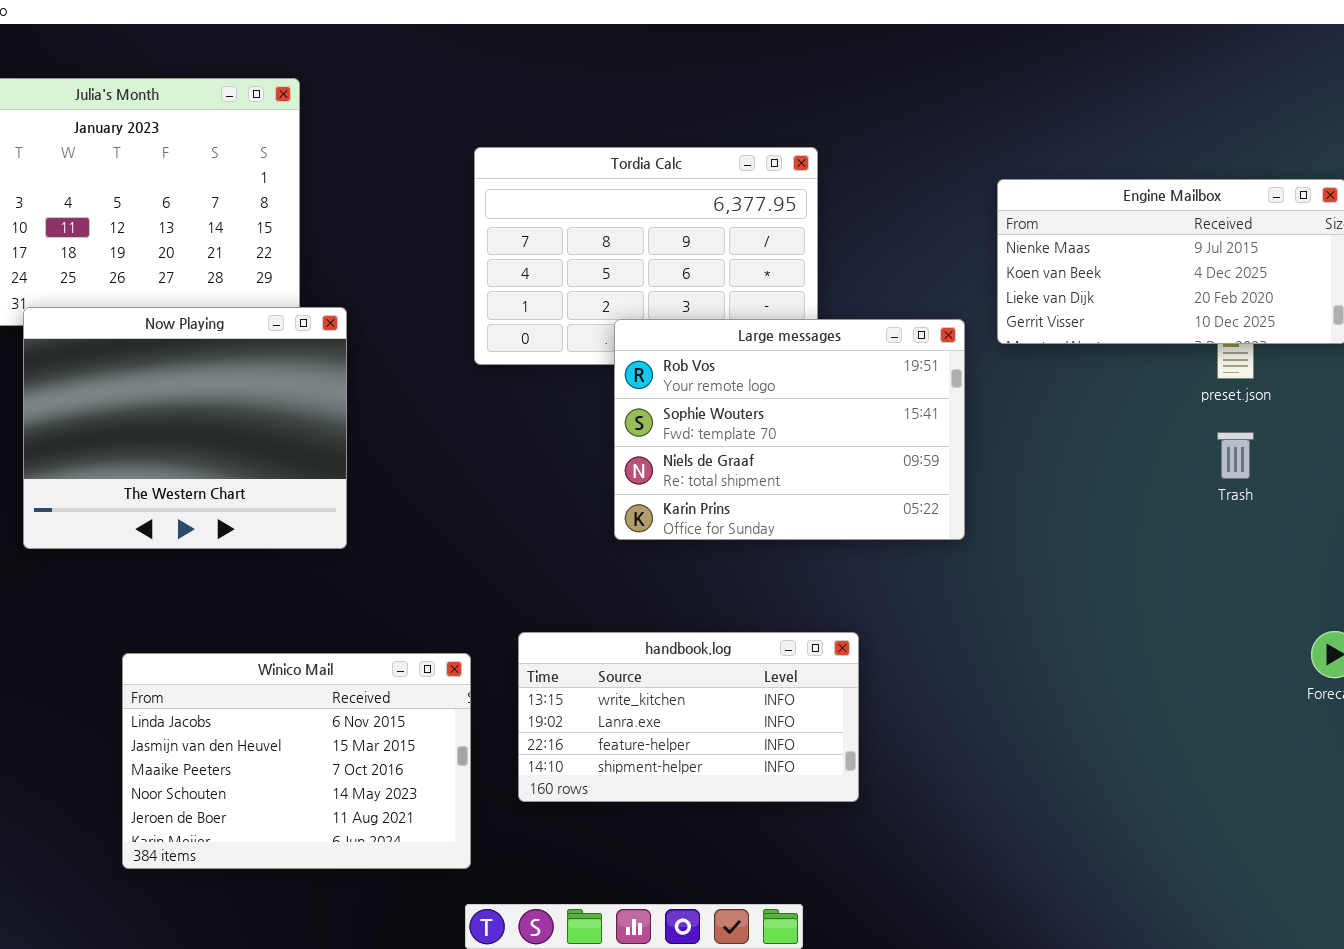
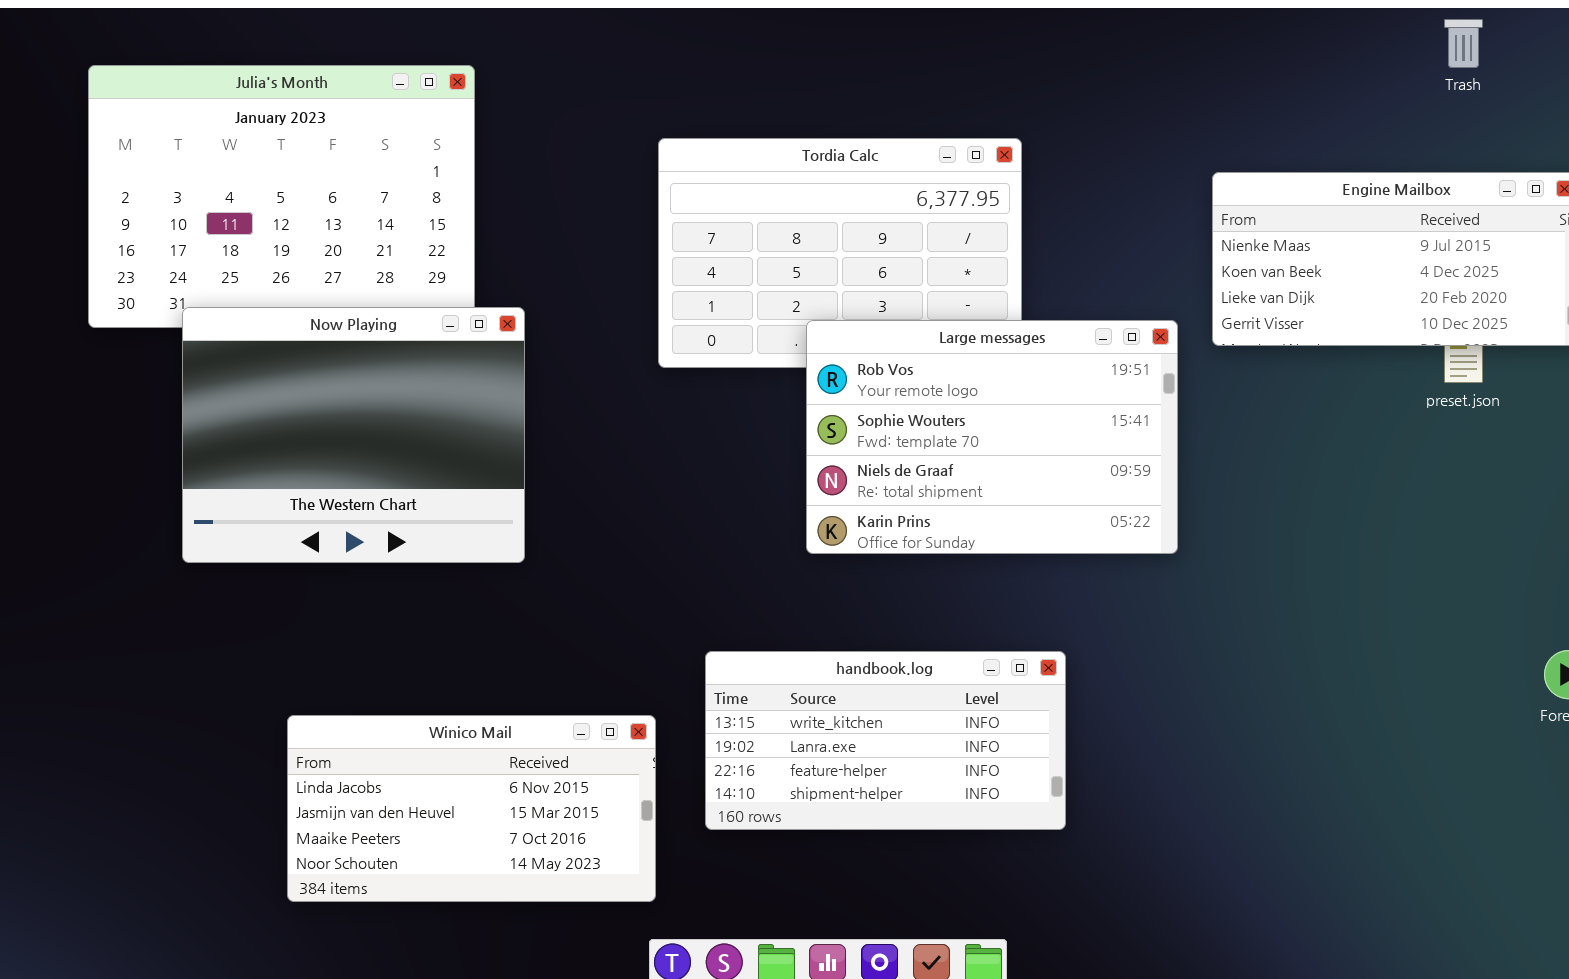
Trash: [1217,432,1254,479] -> [1444,19,1483,68], moved
Winico Mail: [122,653,471,869] -> [287,715,656,902], resized

